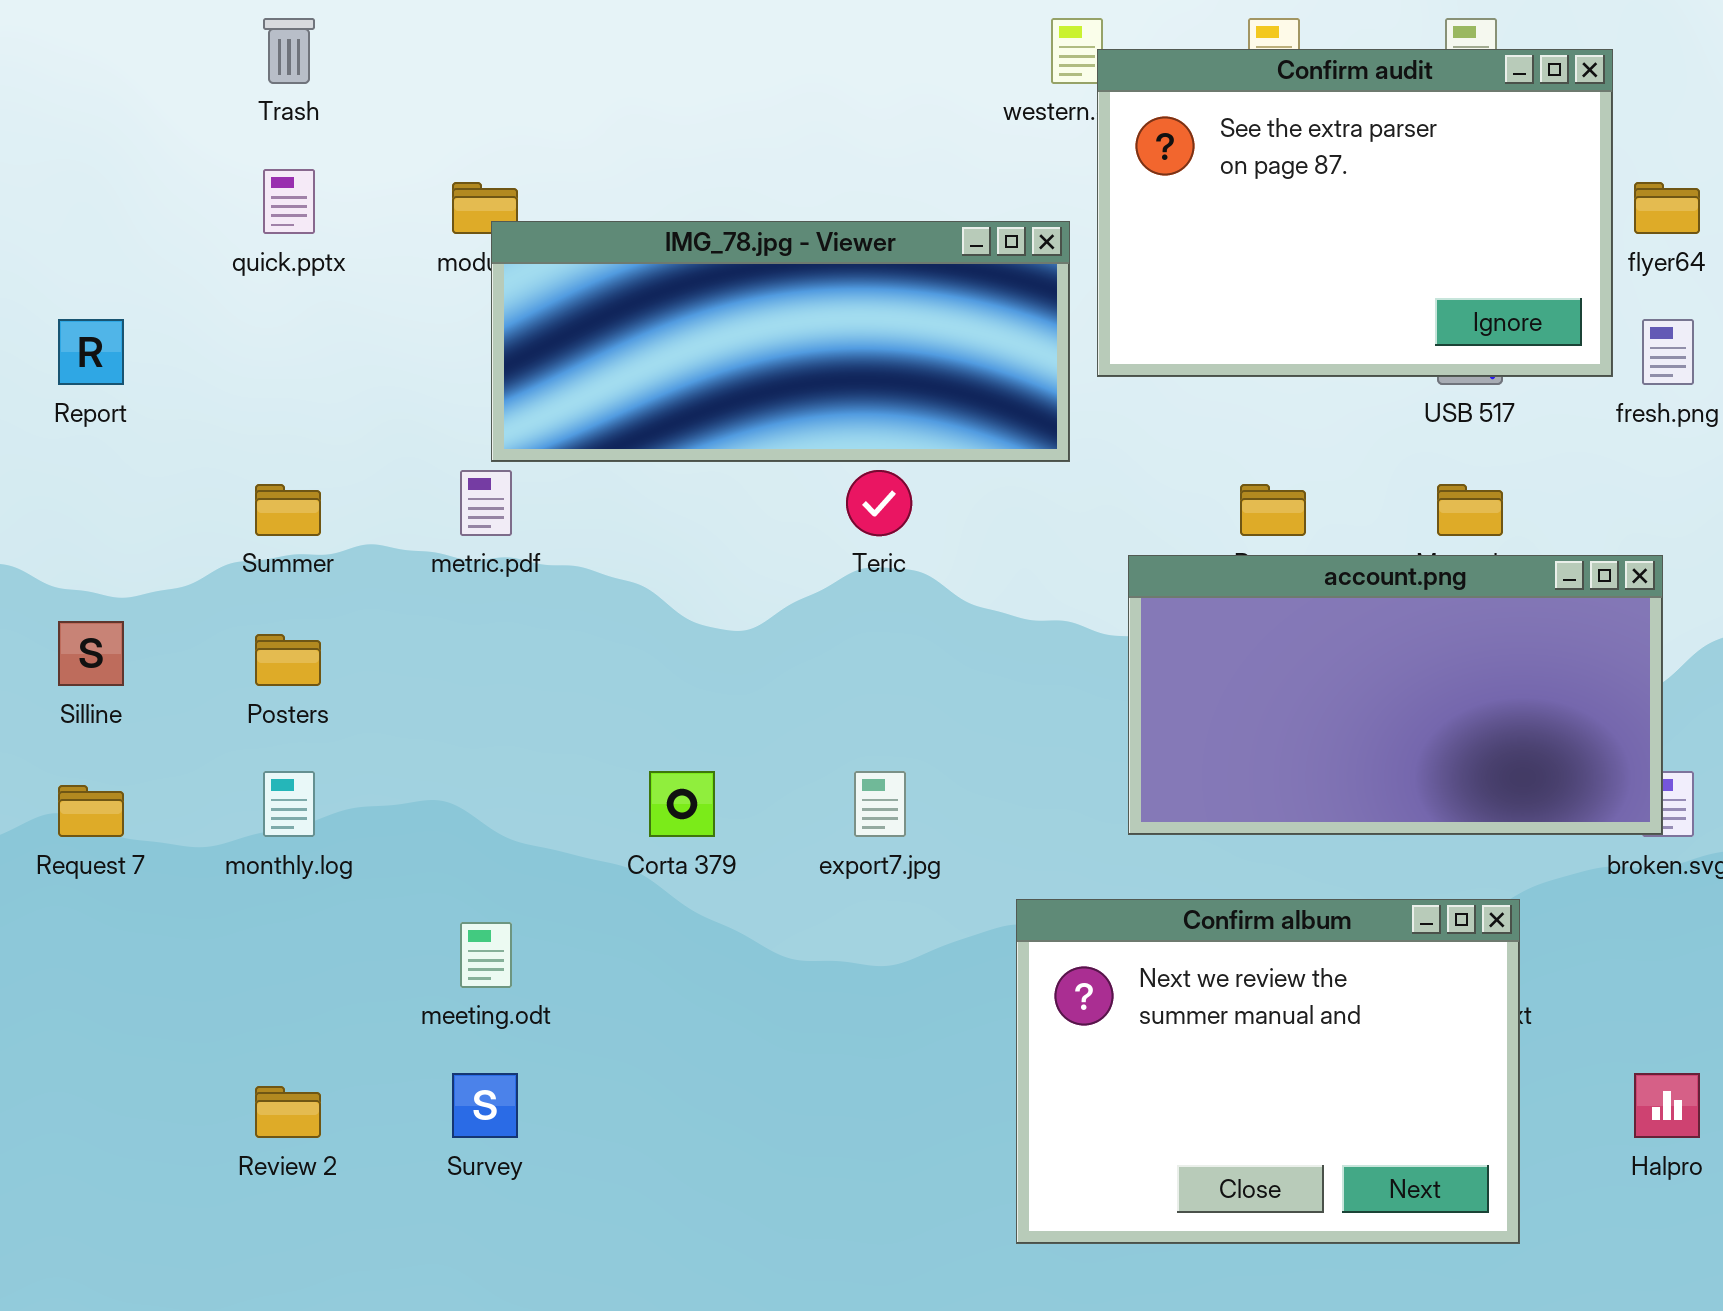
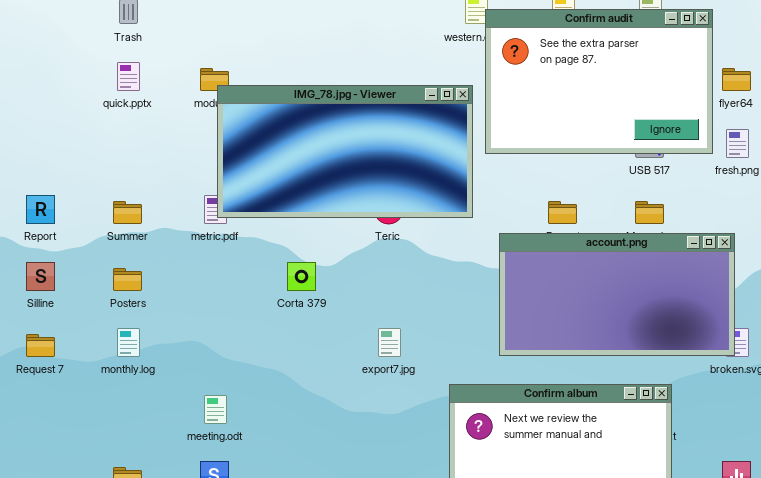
IMG_78.jpg - Viewer: [491,221,1070,462] -> [217,85,473,218], resized
Report: [58,319,124,385] -> [26,195,55,224], moved
Corta 379: [649,771,715,837] -> [287,262,316,291], moved

